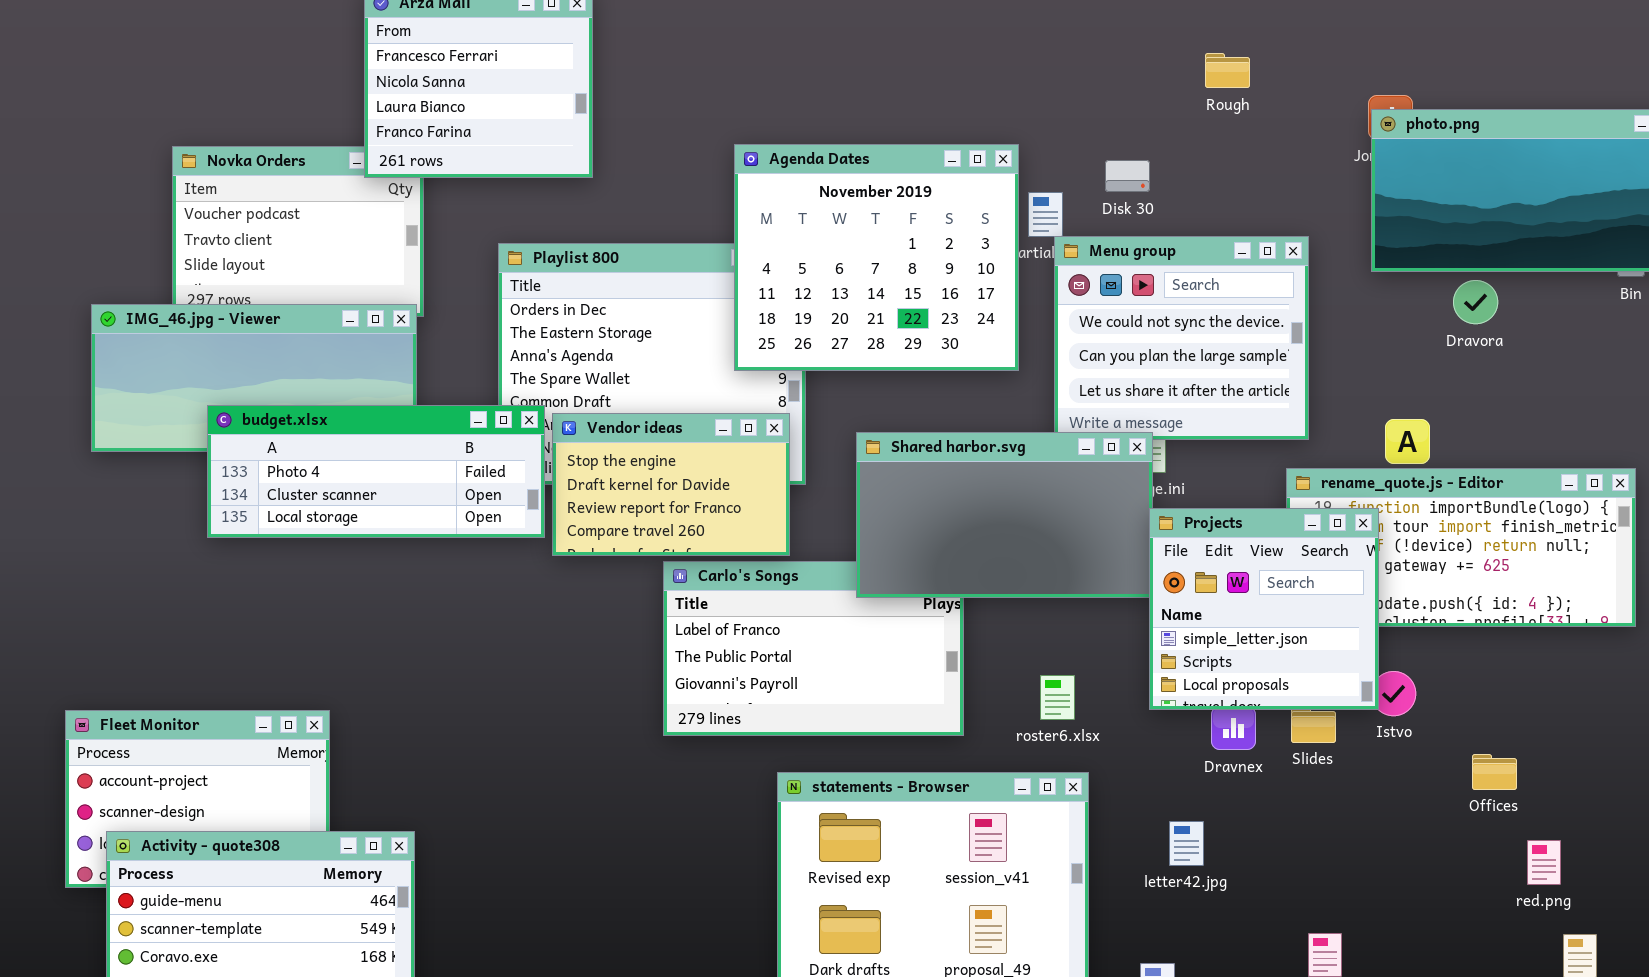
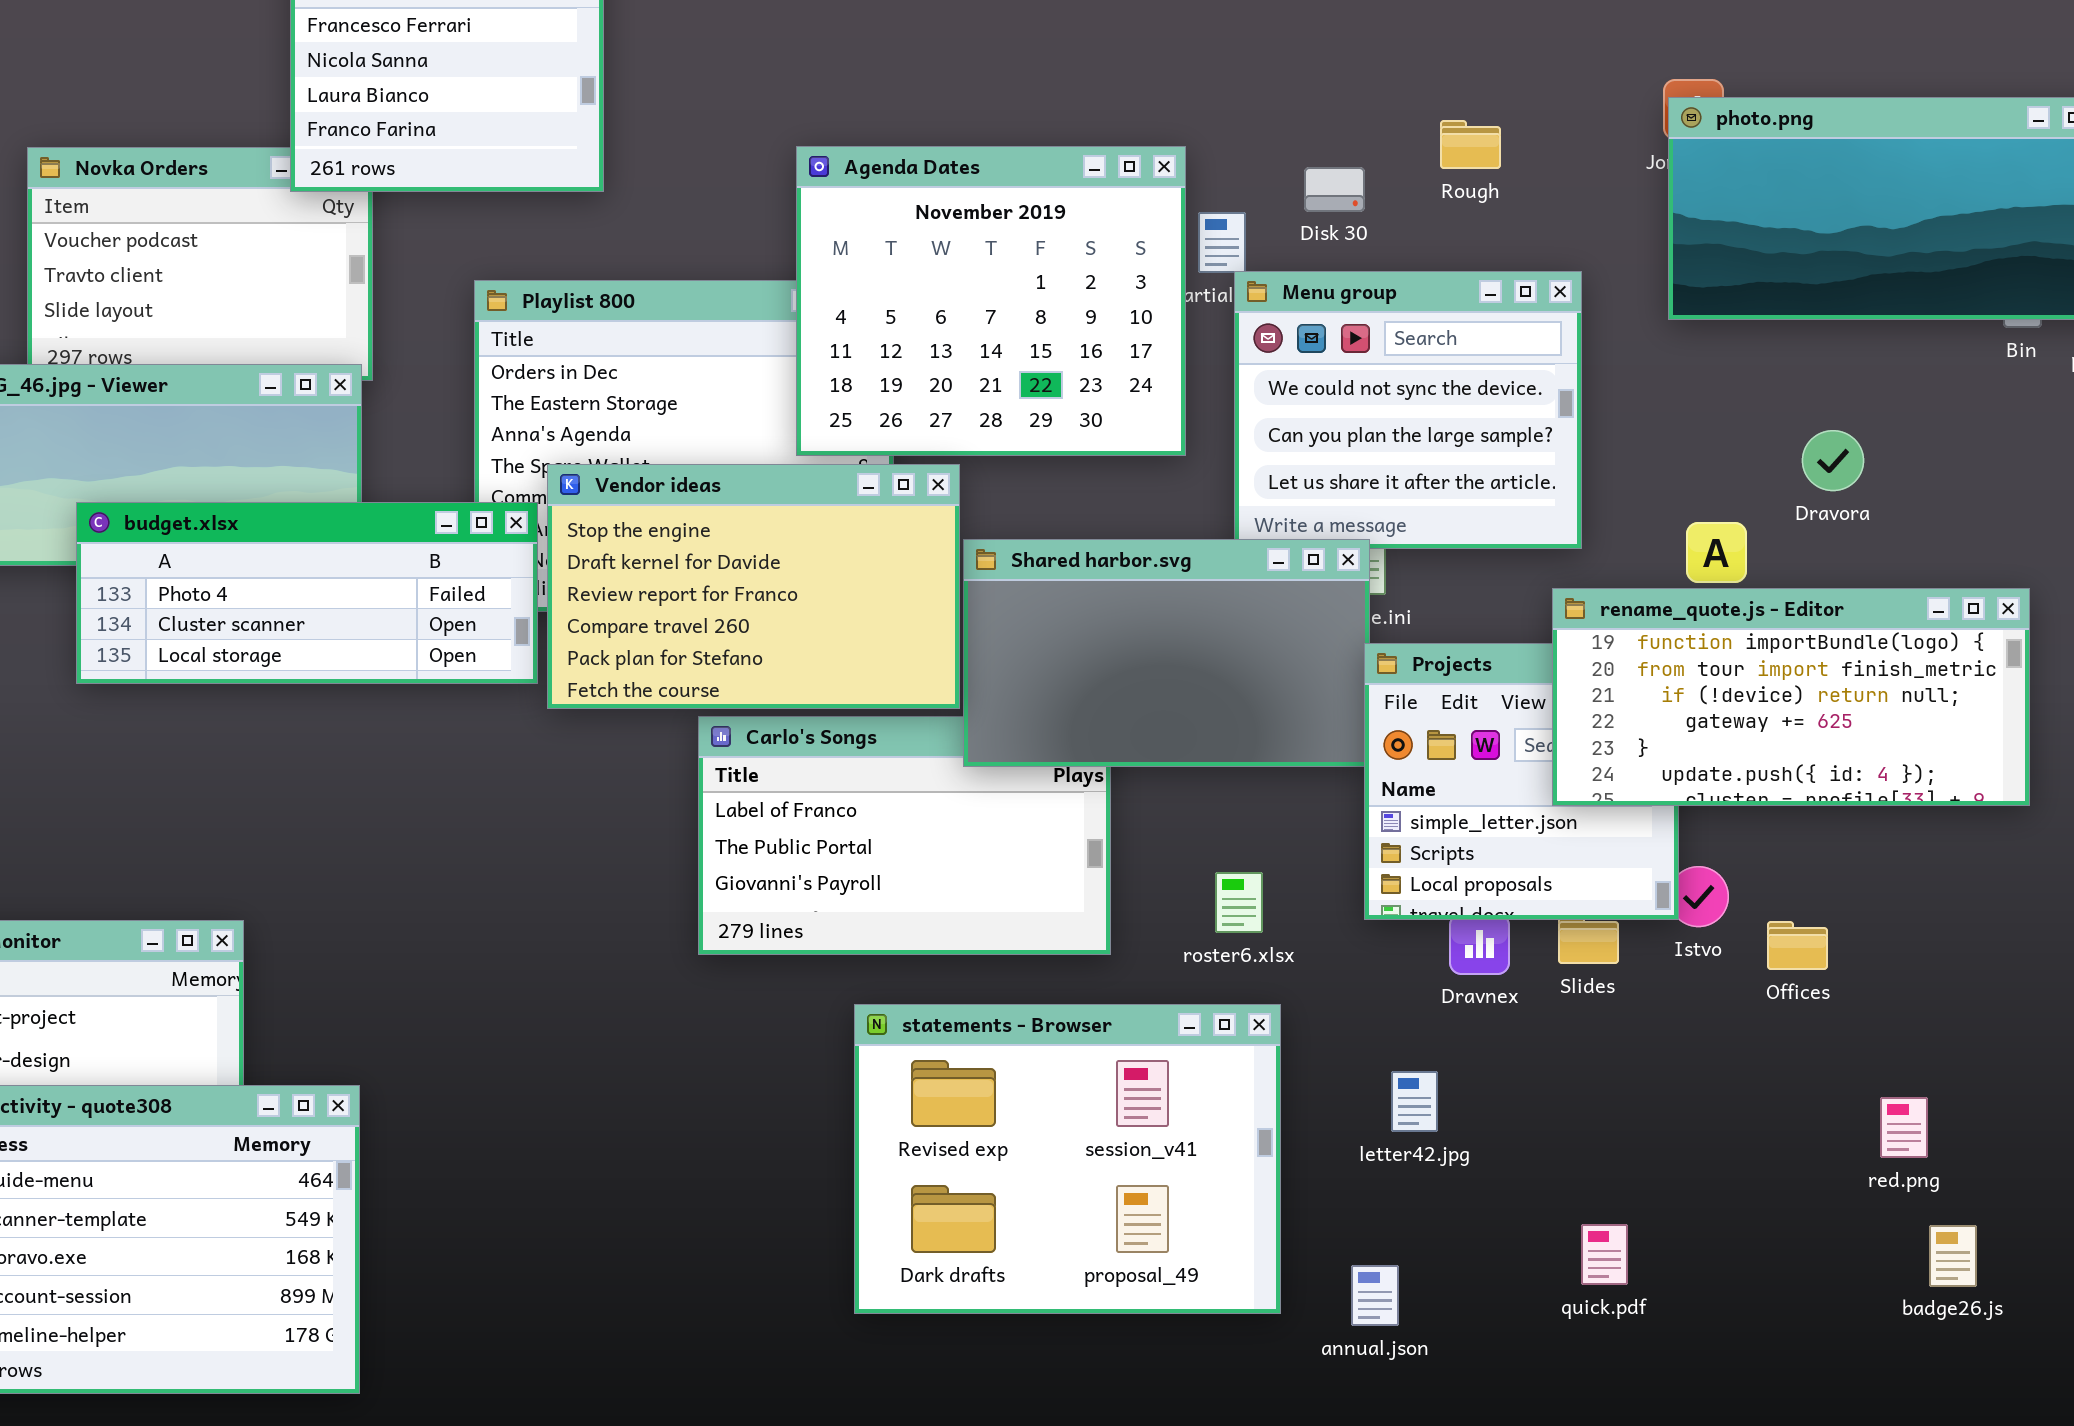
Rough: [1205,53,1250,88] -> [1440,120,1501,169], moved
Dravora: [1453,280,1498,324] -> [1802,430,1864,491], moved
Vendor ideas: [552,413,790,556] -> [547,464,960,709], resized
rename_quote.js - Editor: [1286,468,1636,627] -> [1552,588,2030,806], raised
Offices: [1472,754,1517,790] -> [1767,921,1828,970], moved

